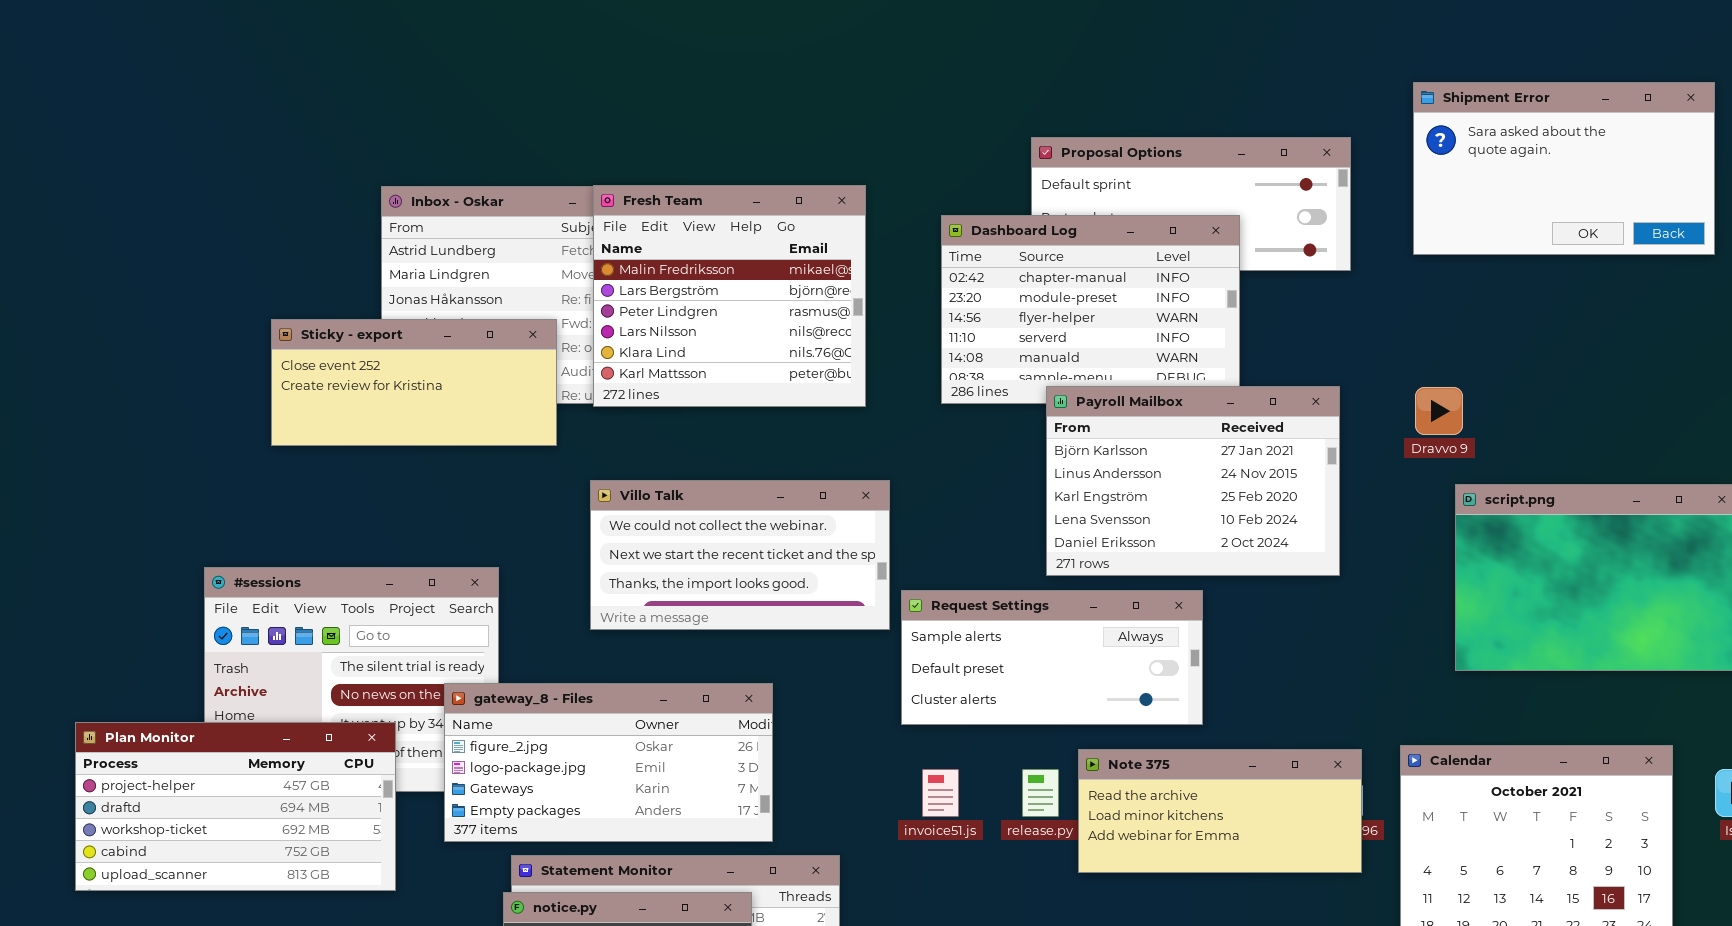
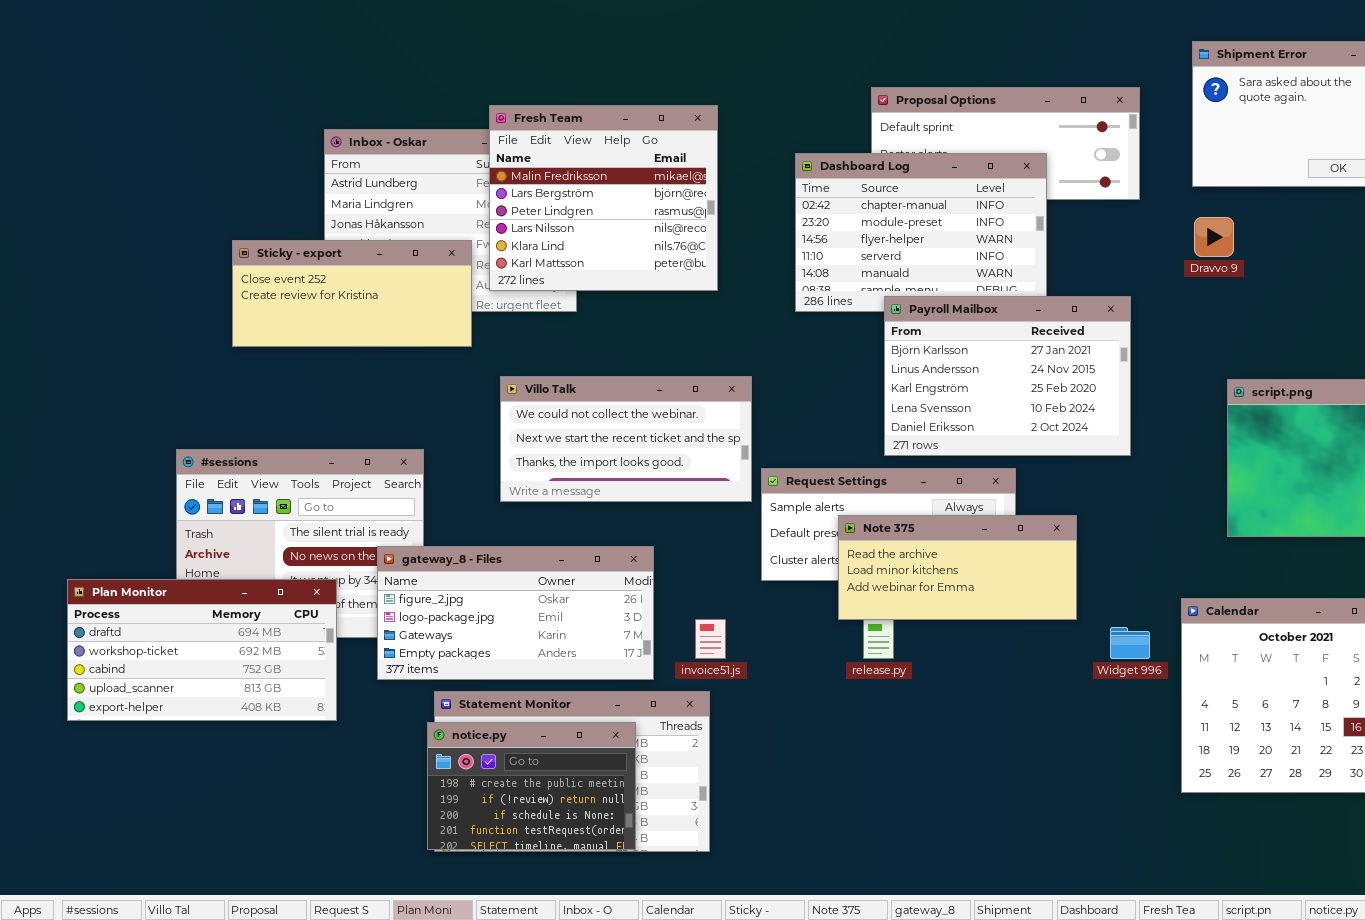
Fresh Team: [593,185,866,407] -> [489,105,718,291], moved
Dravvo 9: [1415,387,1463,435] -> [1194,217,1234,257], moved
Plan Monitor: [75,722,396,891] -> [67,579,337,721], scrolled down 1 row
Note 375: [1078,749,1362,873] -> [838,515,1077,620], moved
invoice51.js: [922,769,959,817] -> [695,619,726,659], moved

